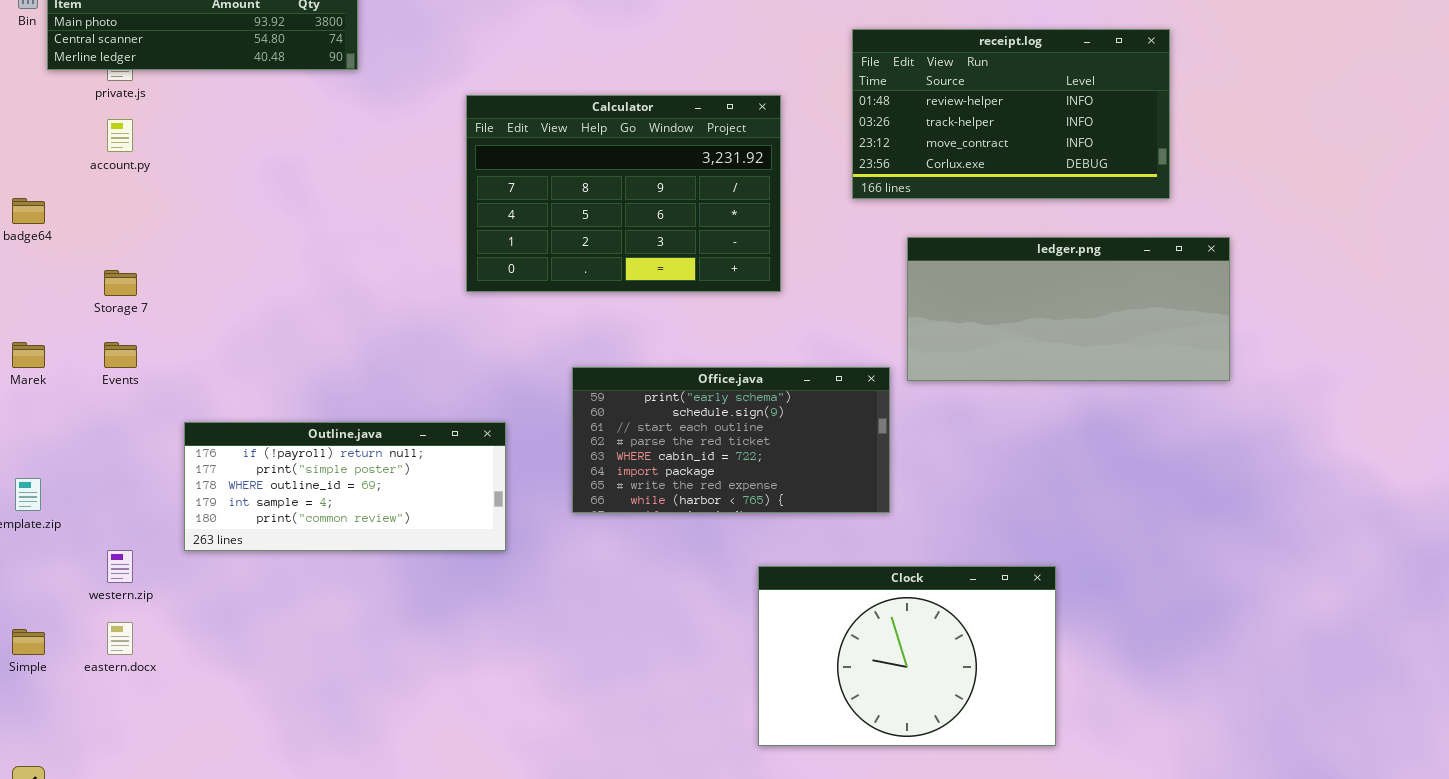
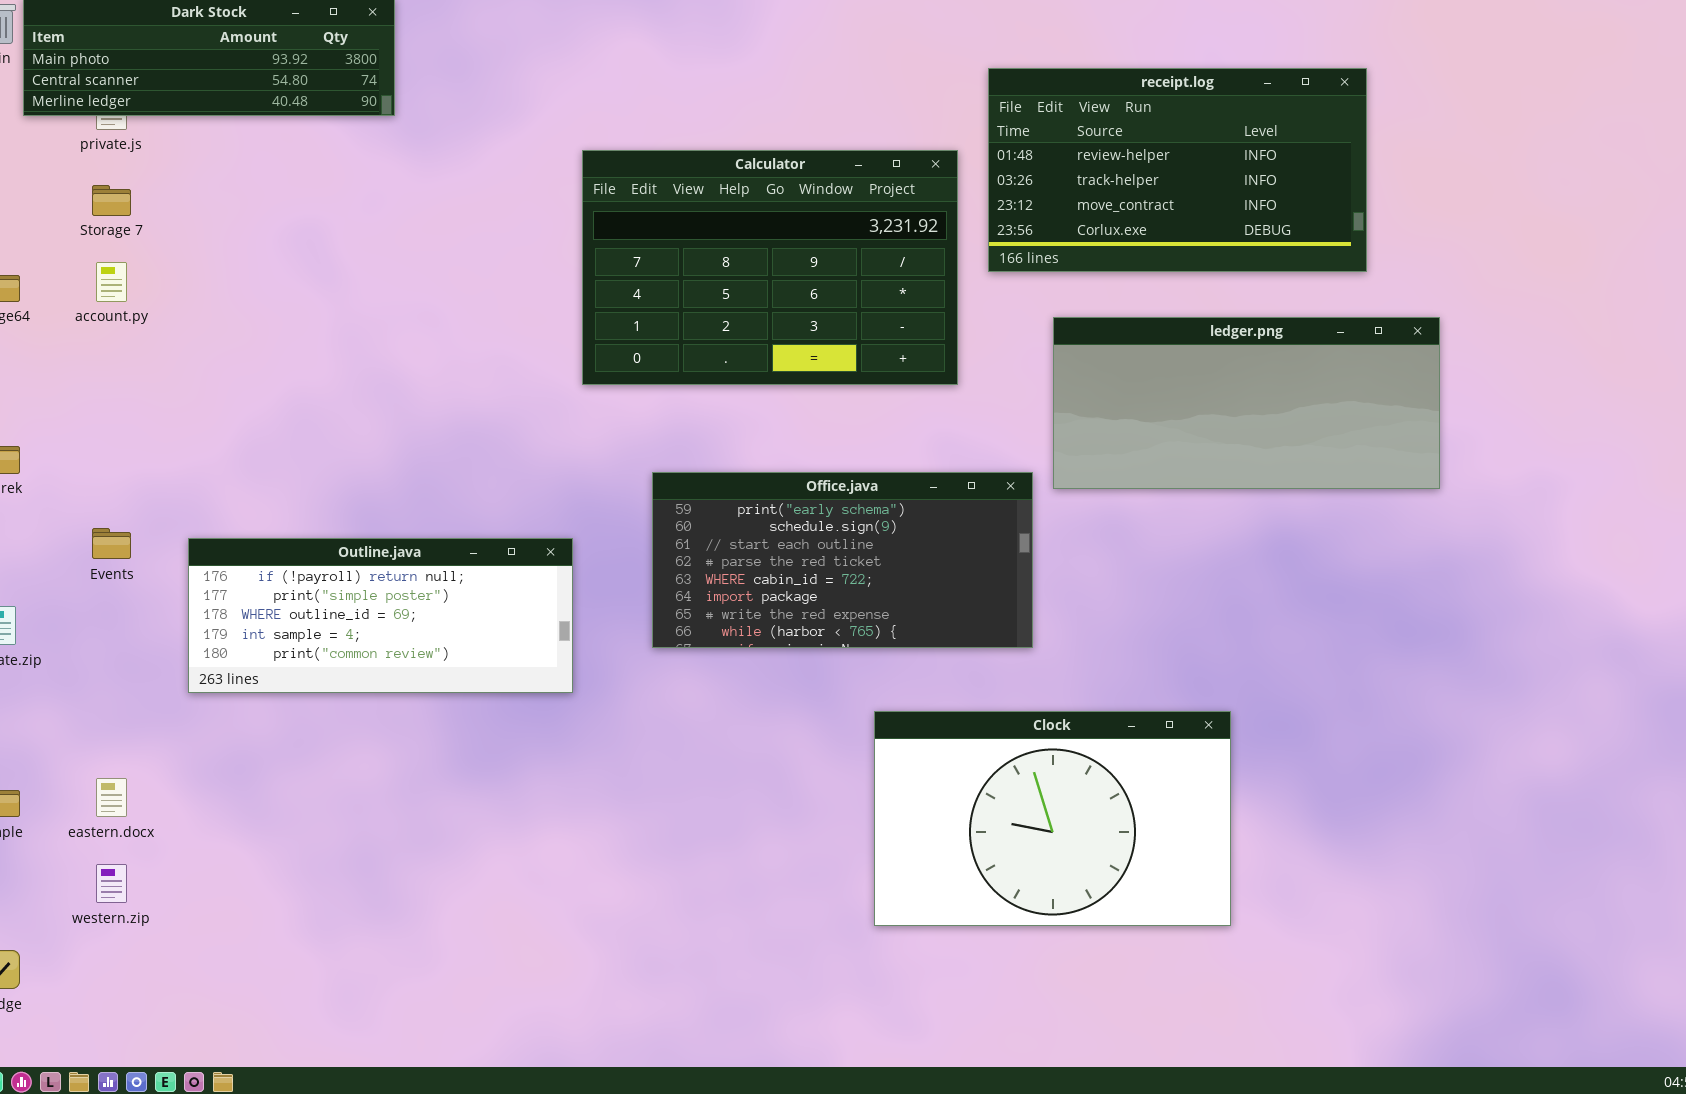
Calculator: [466,95,781,292] -> [582,150,958,385], moved
account.py: [107,119,133,152] -> [96,262,127,302], moved
Storage 7: [104,270,137,296] -> [92,185,131,216], moved
Events: [104,342,137,368] -> [92,528,131,559], moved
western.zip: [107,550,133,583] -> [96,864,127,903], moved

